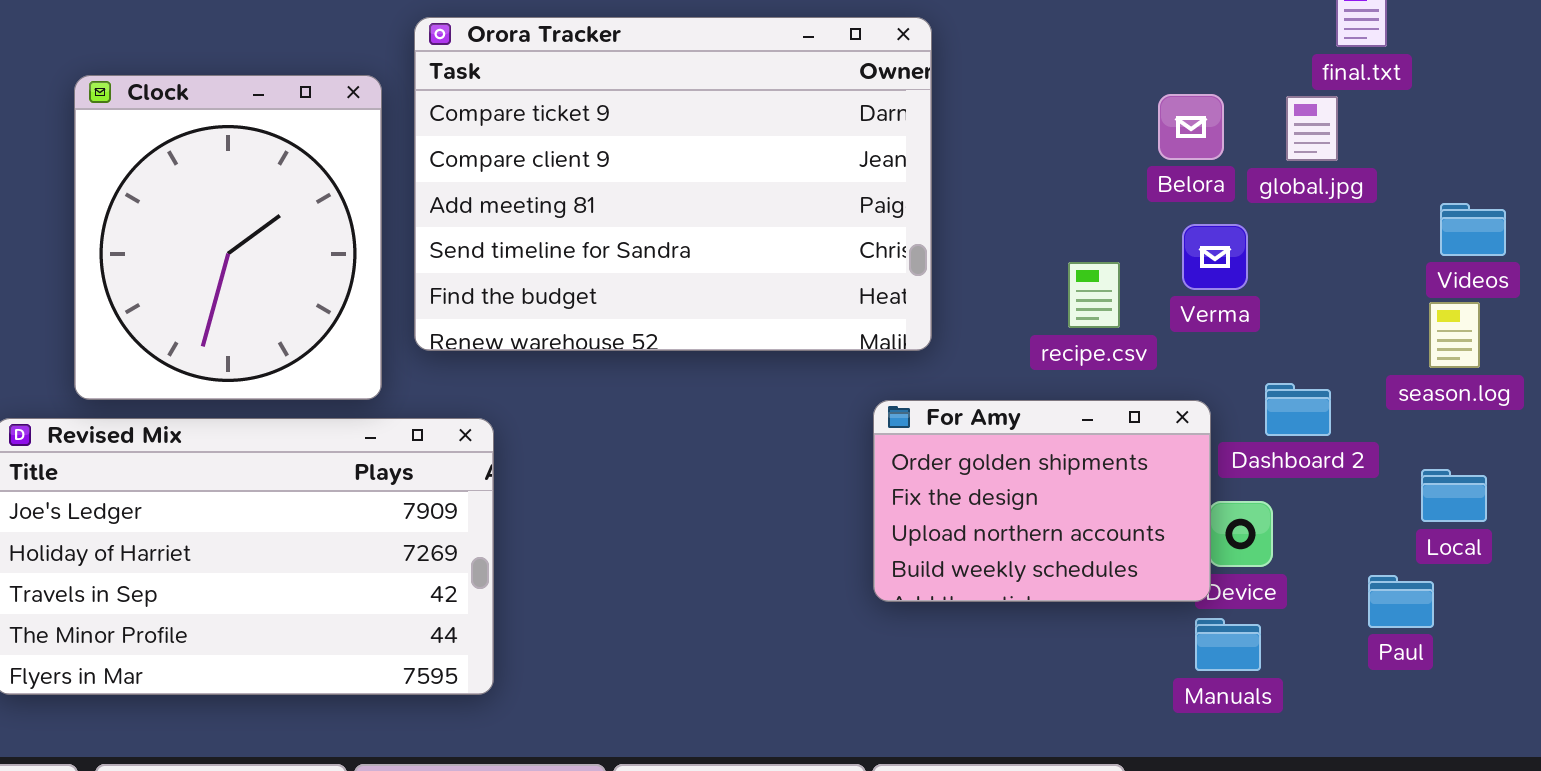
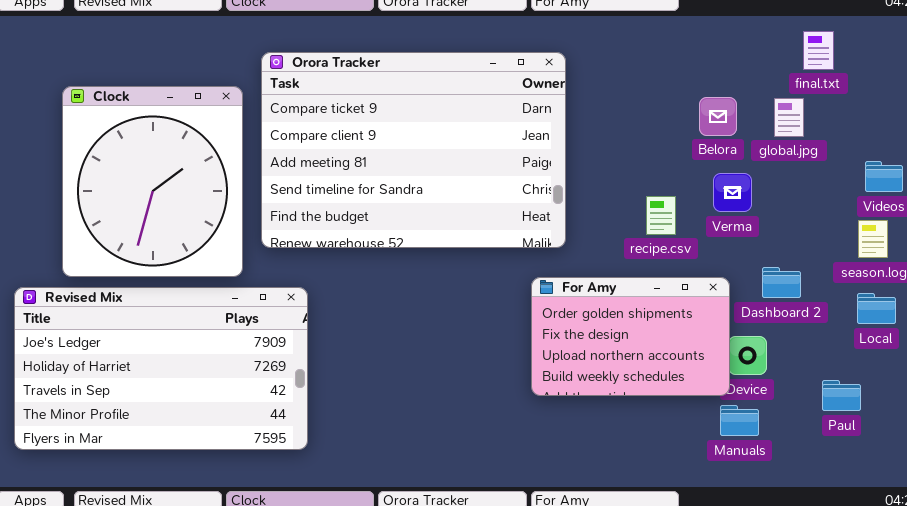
Local: [1421,469,1487,522] -> [857,293,896,324], moved

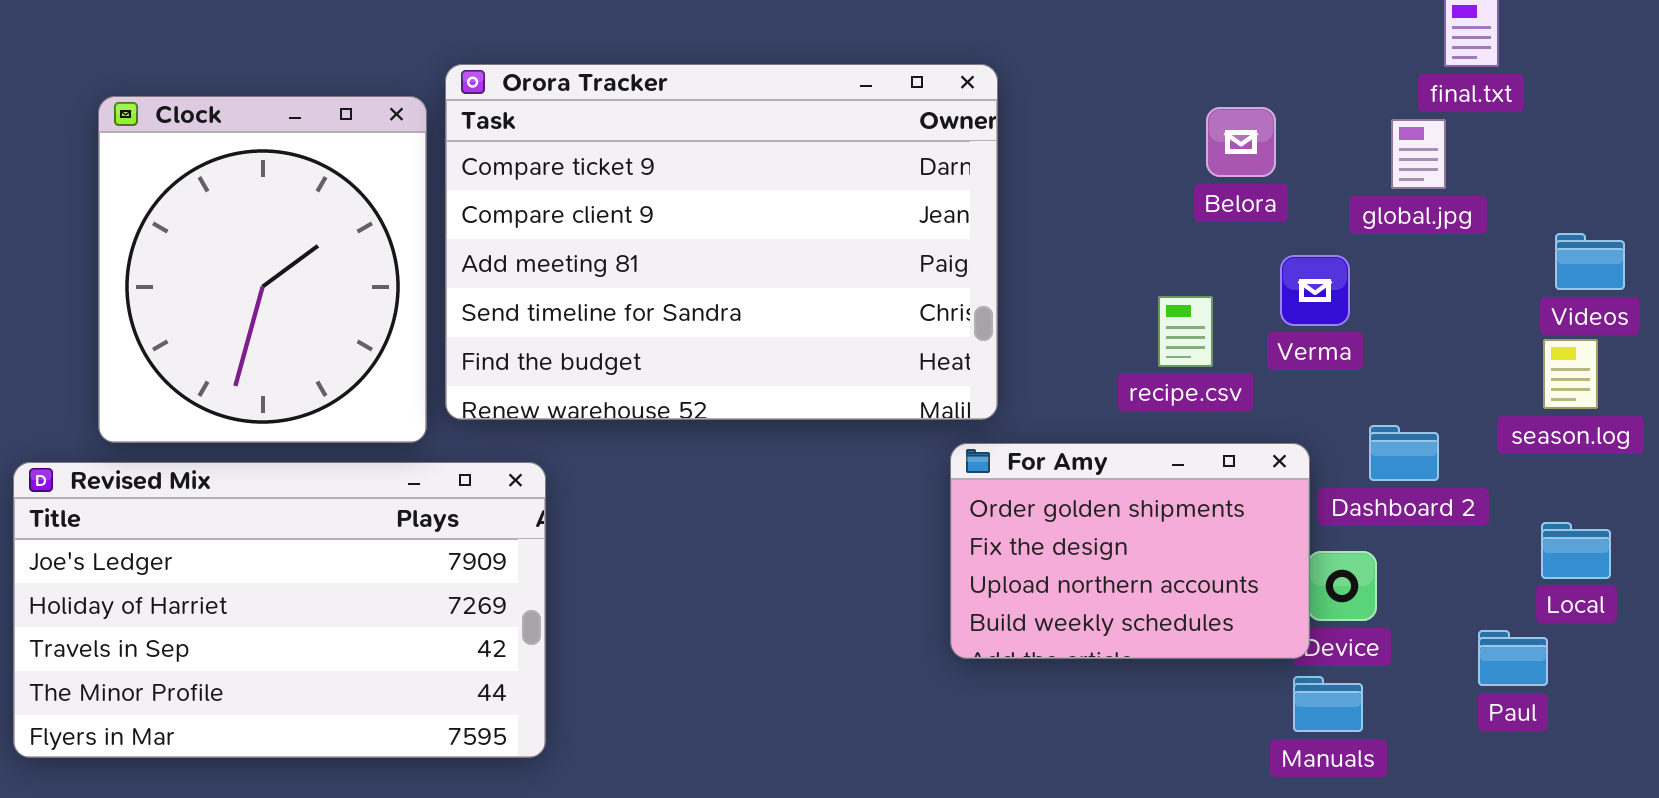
Orora Tracker: [261,52,566,248] -> [445,64,998,420], moved
Belora: [699,97,737,136] -> [1206,107,1276,177], moved
Local: [857,293,896,324] -> [1541,522,1611,579], moved

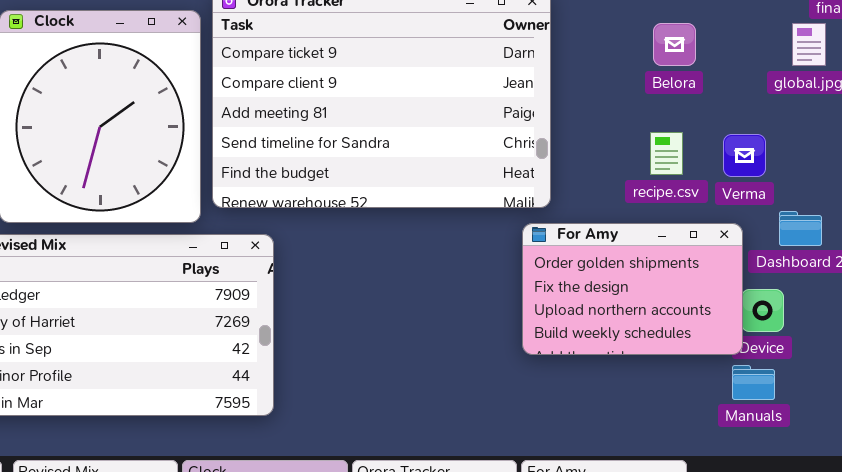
Belora: [1206,107,1276,177] -> [653,23,696,66], moved
Verma: [1280,255,1350,326] -> [723,134,766,177], moved

